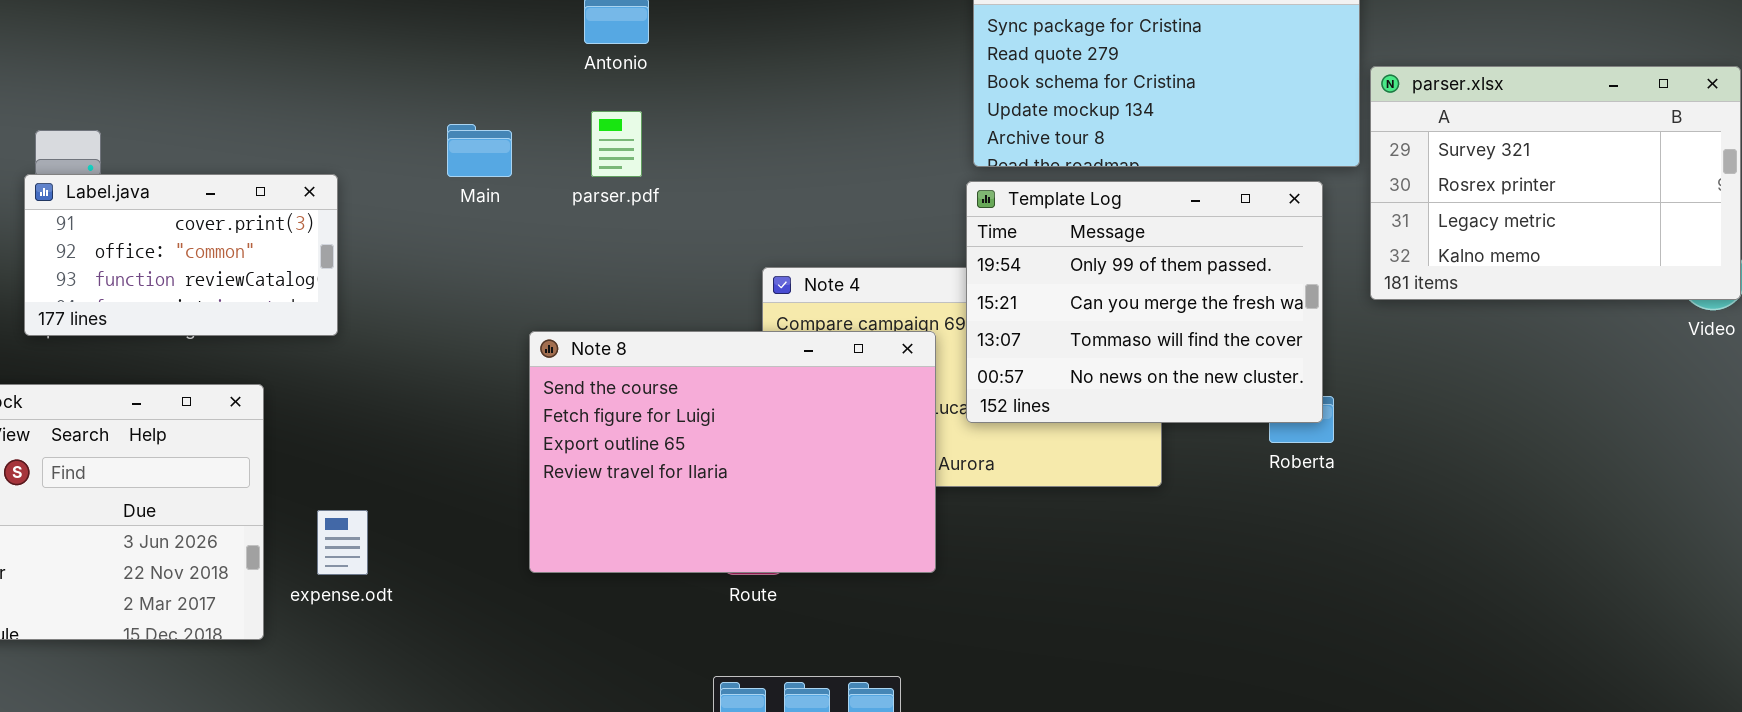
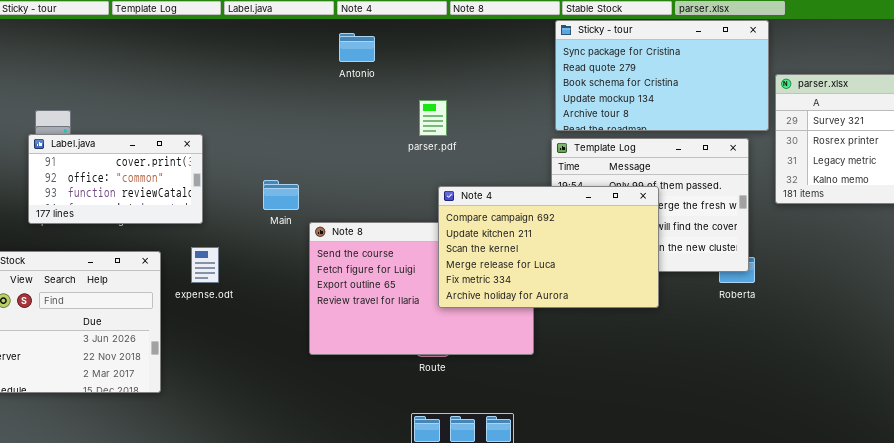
parser.pdf: [591,111,642,177] -> [419,100,447,136], moved
Main: [447,124,512,177] -> [263,180,299,210], moved
Note 4: [762,267,1162,487] -> [438,186,659,308], raised
expense.odt: [317,510,368,575] -> [191,247,219,283], moved

